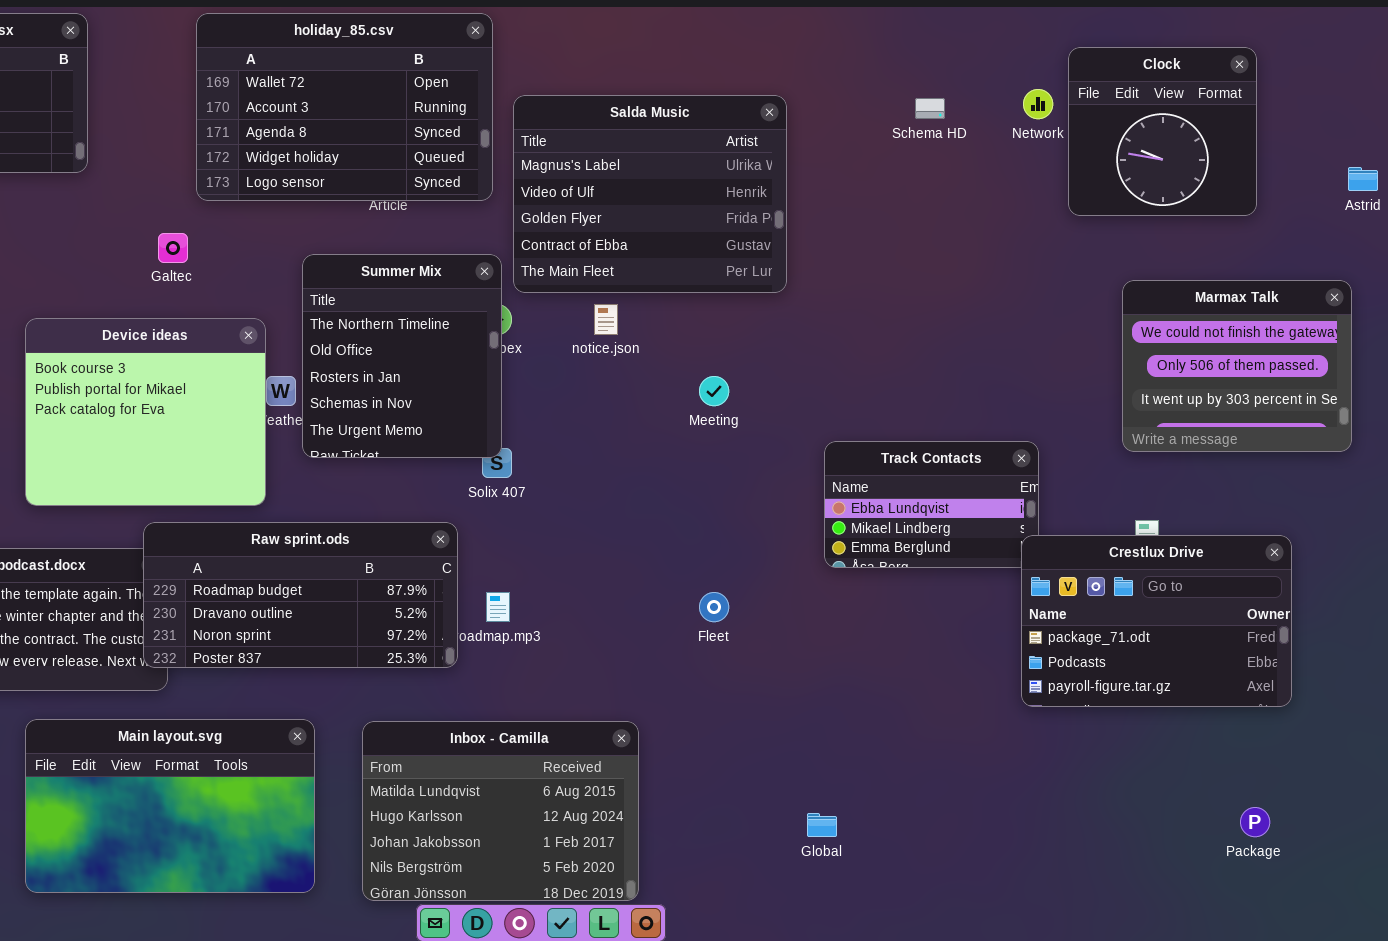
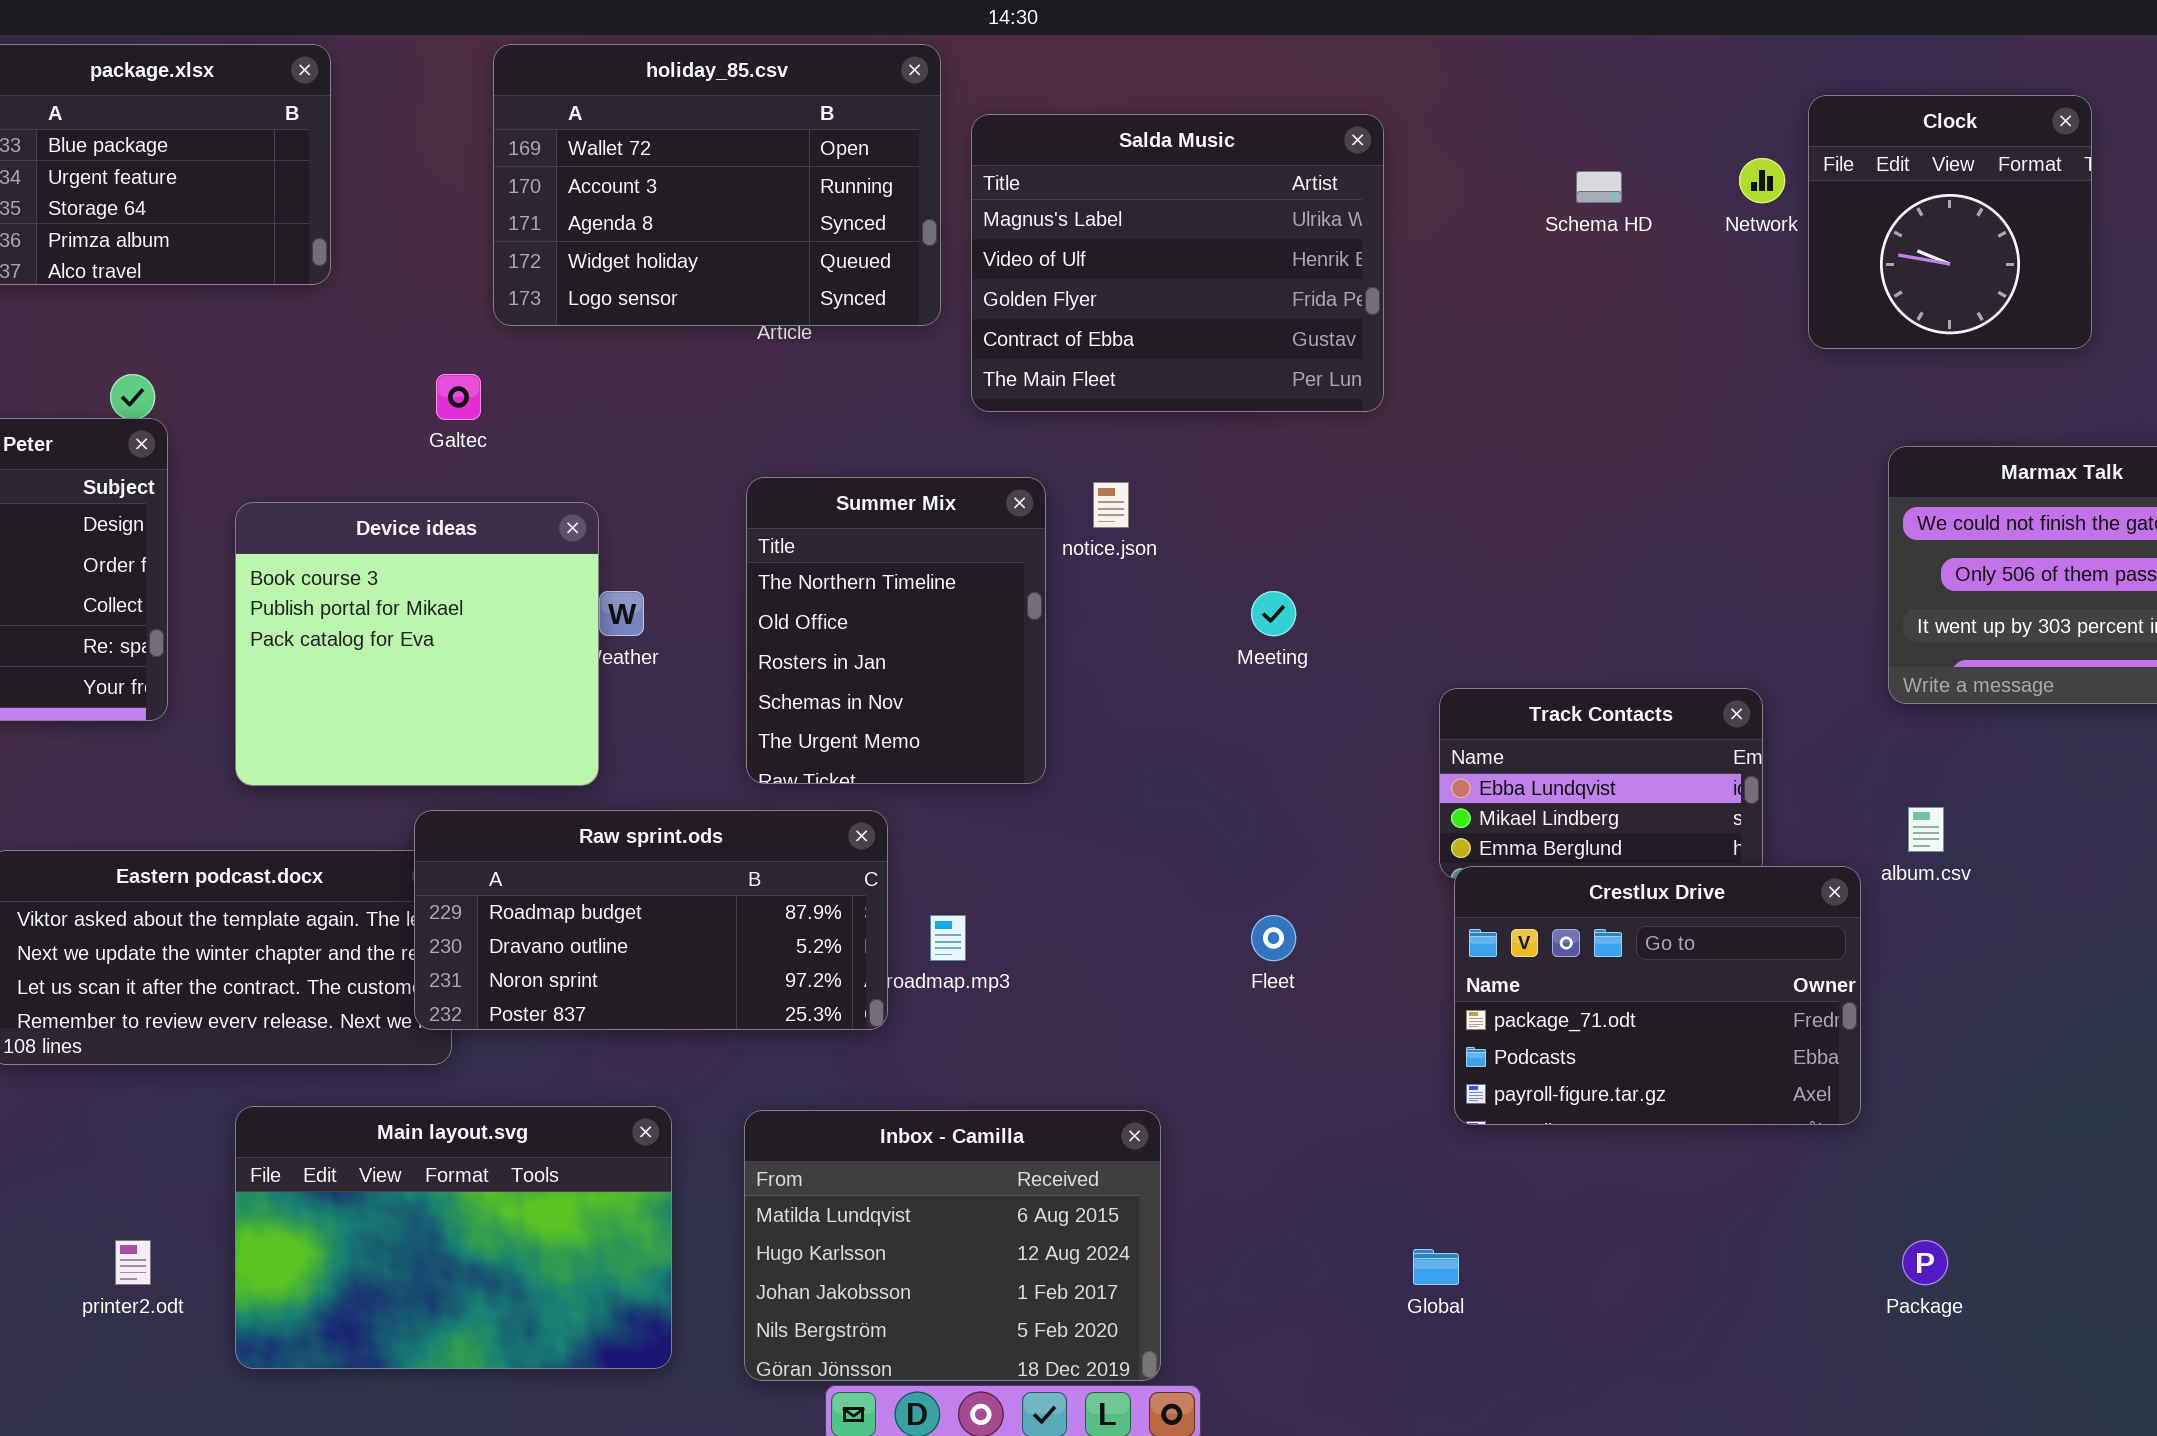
Salda Music: [513,95,787,293] -> [971,114,1384,412], moved
Summer Mix: [302,254,502,458] -> [746,477,1046,784], moved
Crestlux Drive: [1021,535,1292,707] -> [1454,866,1861,1125], moved
Package: [1240,807,1270,837] -> [1902,1240,1948,1285], moved

